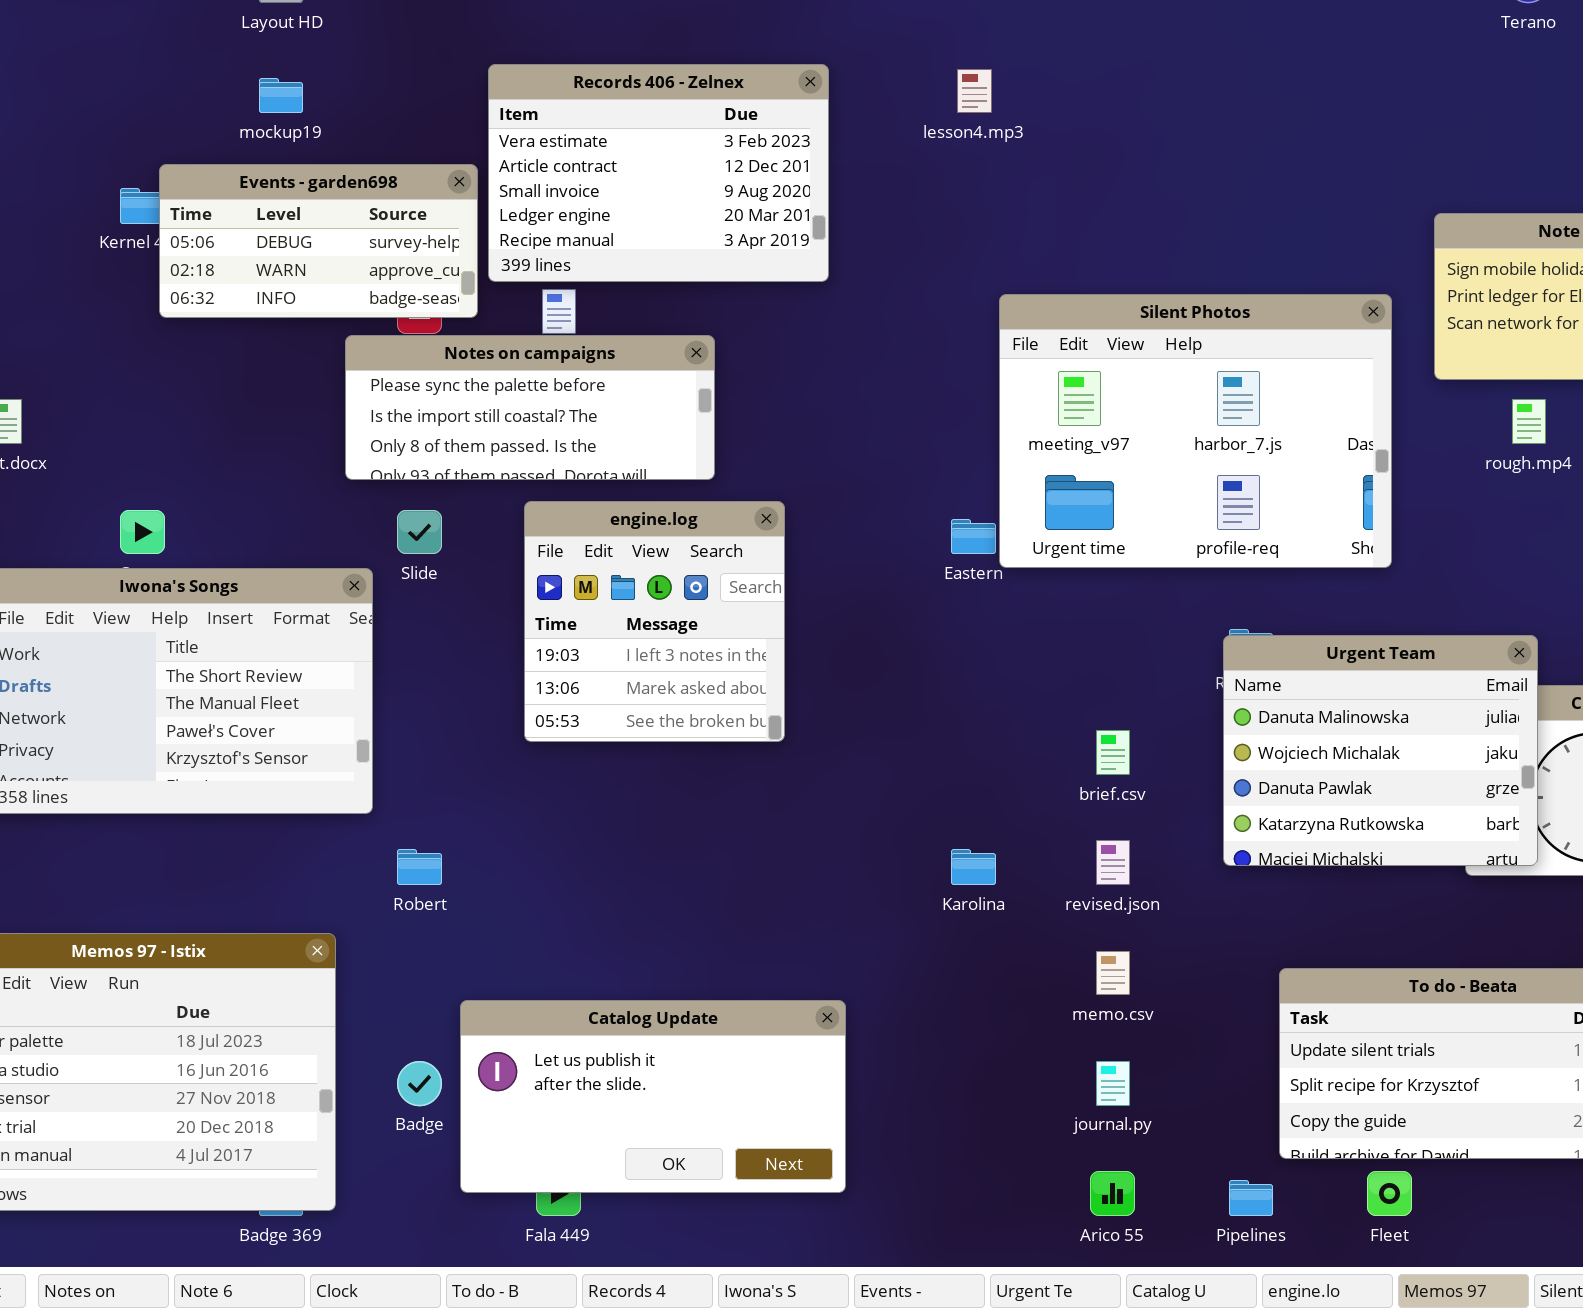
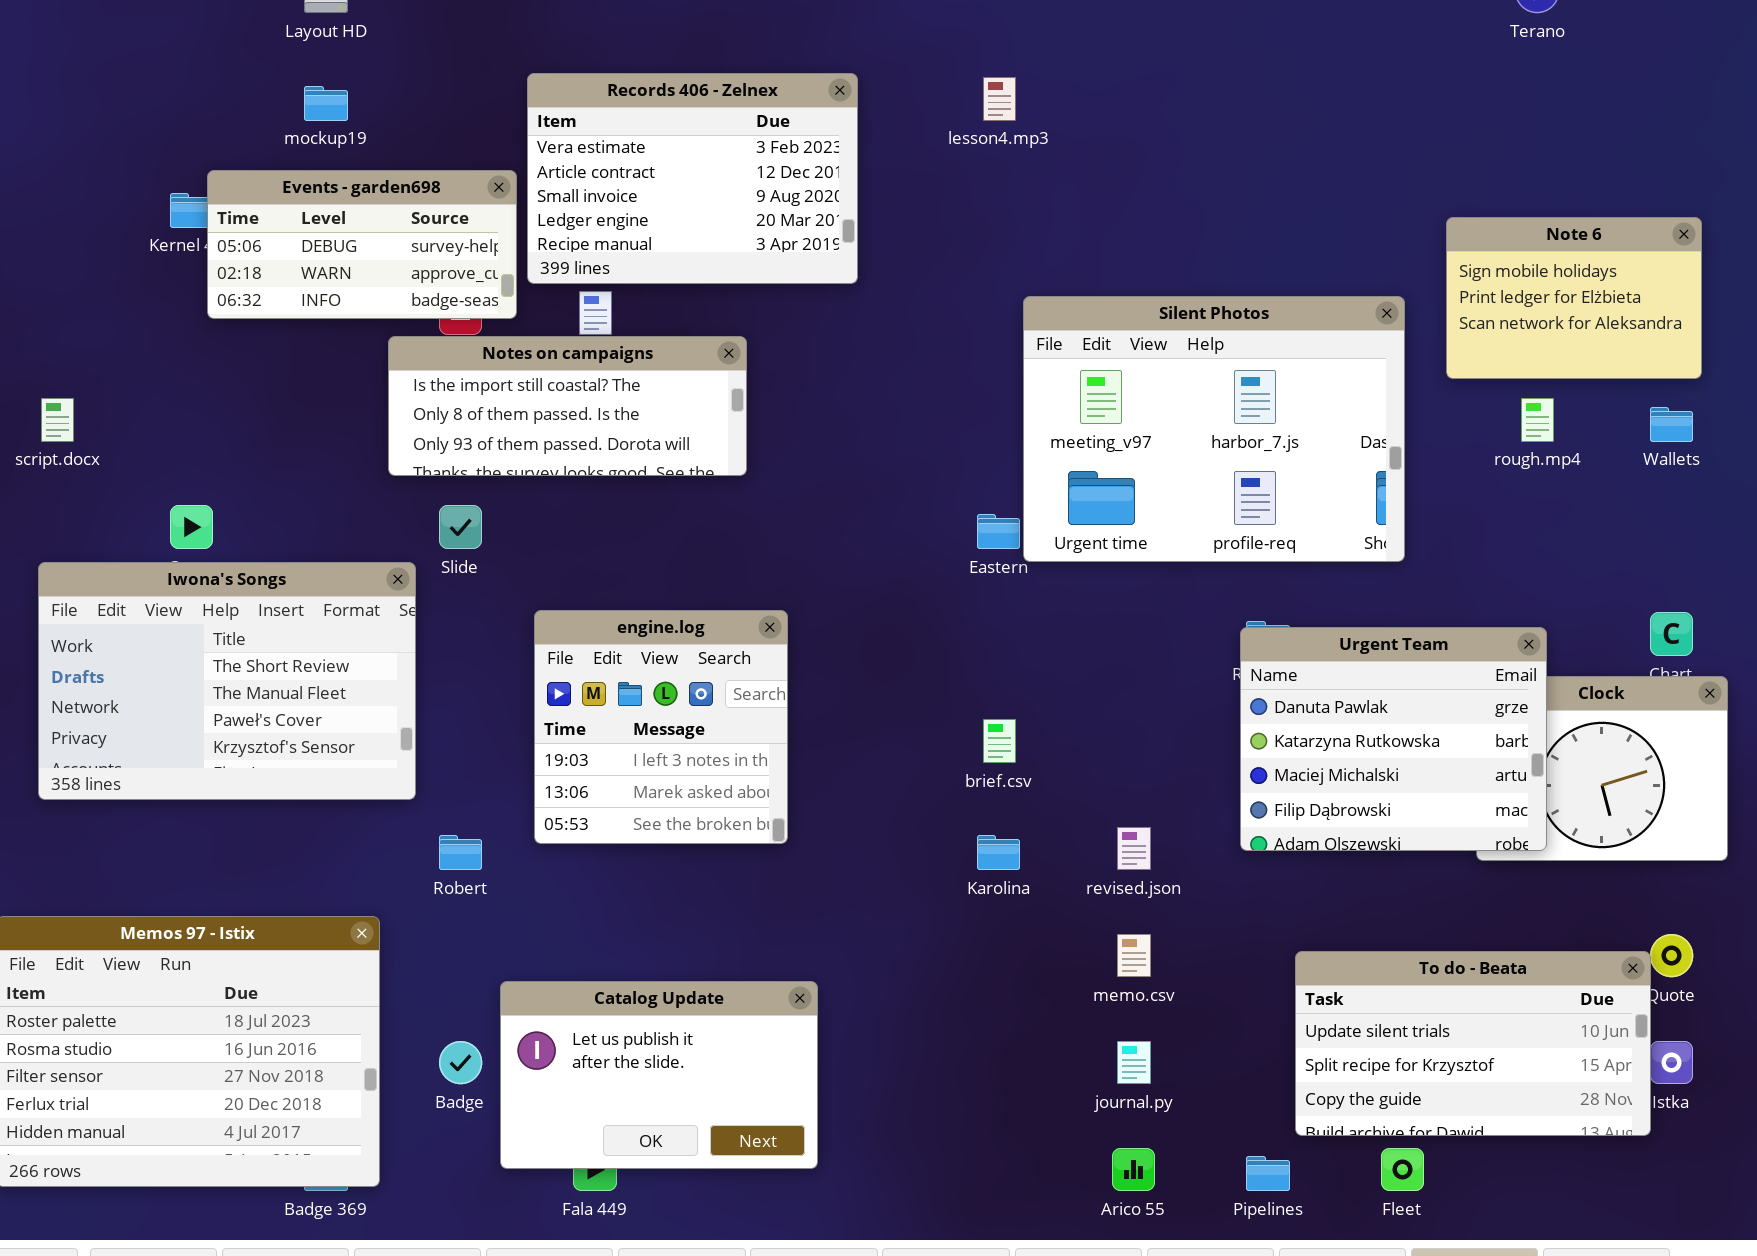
Notes on campaigns: [345,335,715,480] -> [388,336,747,476], scrolled down 1 row
engine.log: [524,501,785,742] -> [534,610,788,844], moved
Urgent Team: [1223,635,1538,866] -> [1240,627,1547,851], scrolled down 2 rows
brief.csv: [1096,730,1130,775] -> [983,719,1016,763], moved
Catalog Update: [460,1000,846,1193] -> [500,981,818,1169], resized

